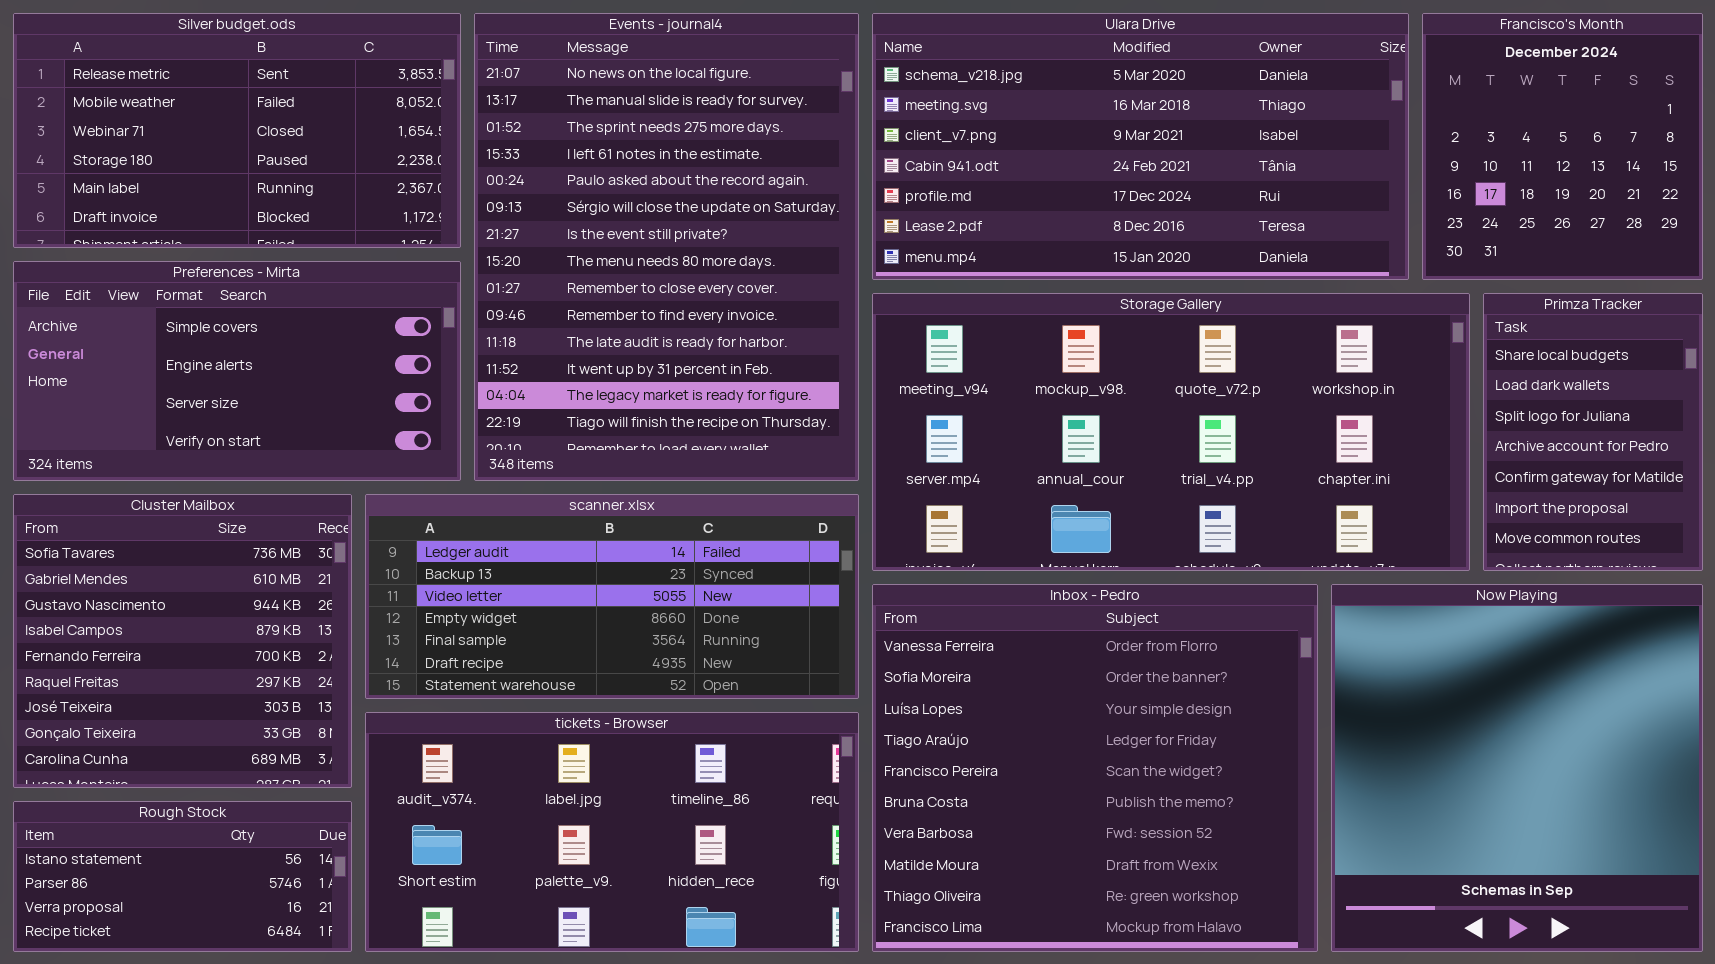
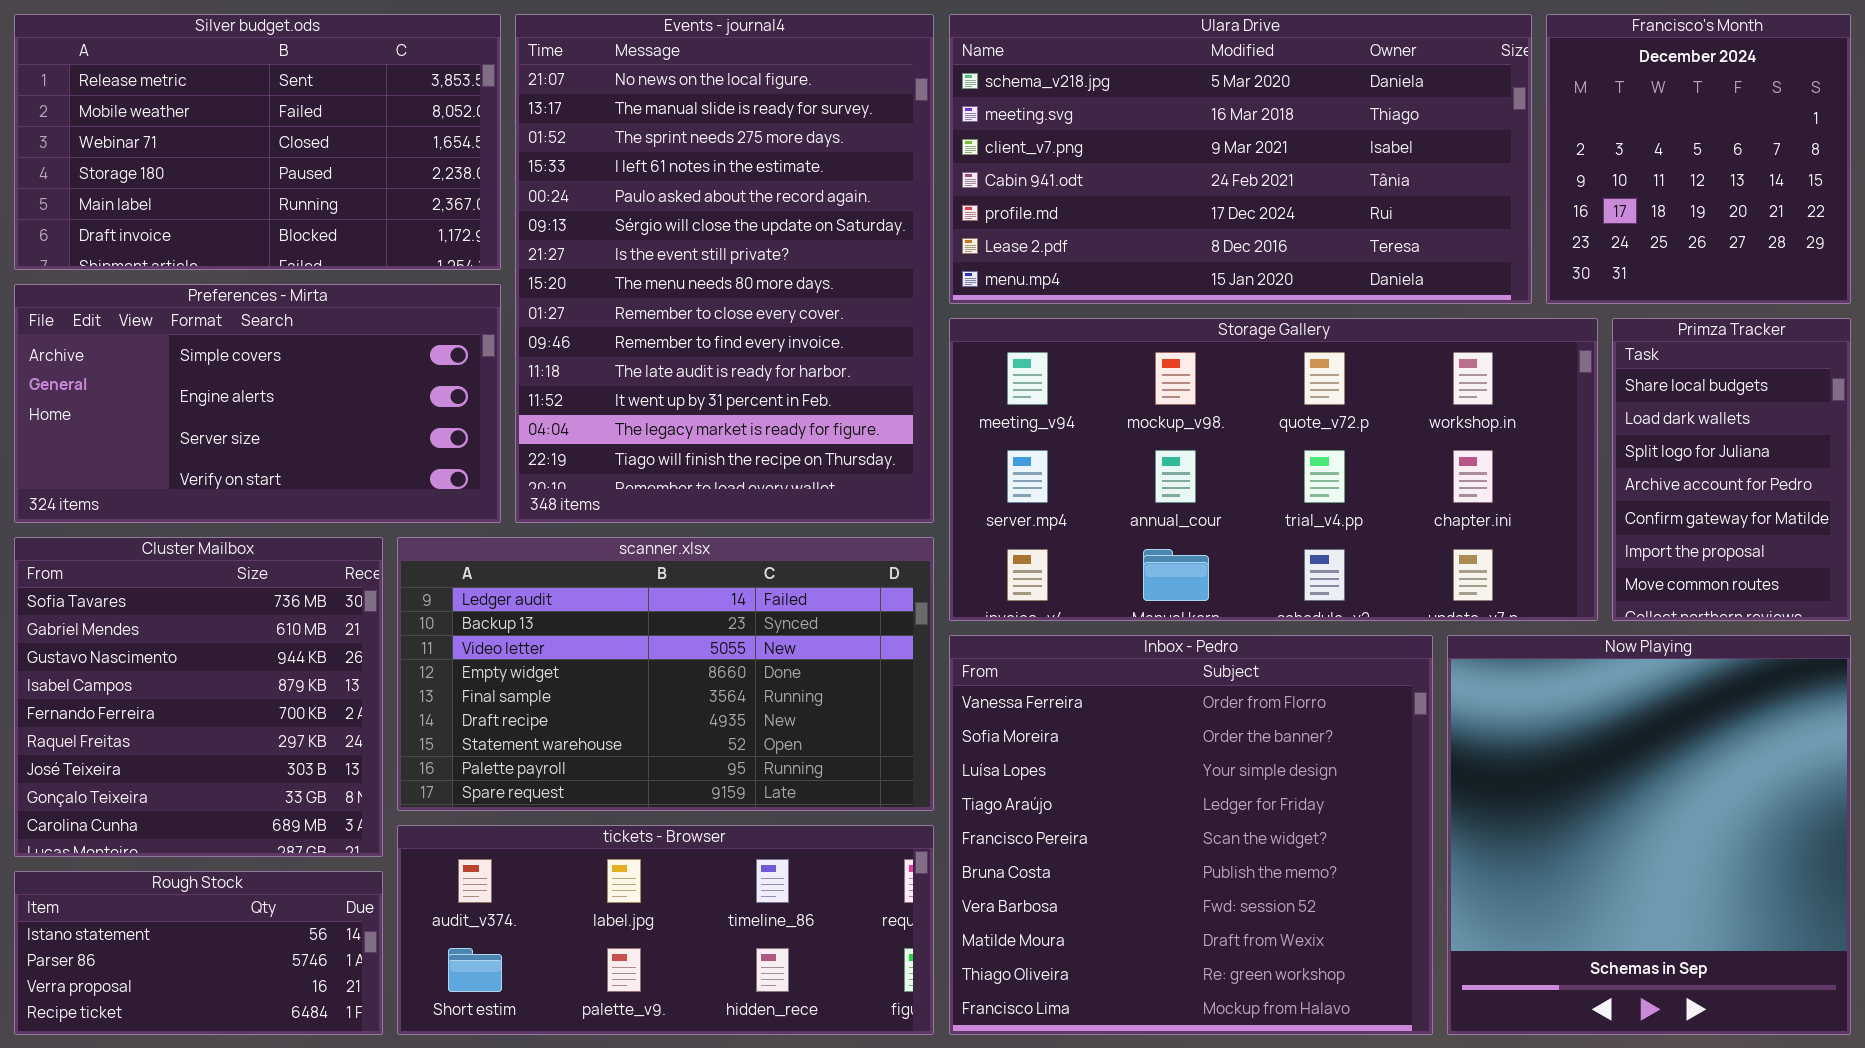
scanner.xlsx: [365,494,859,699] -> [397,537,934,811], resized
tickets - Browser: [365,712,859,952] -> [397,825,934,1035], resized

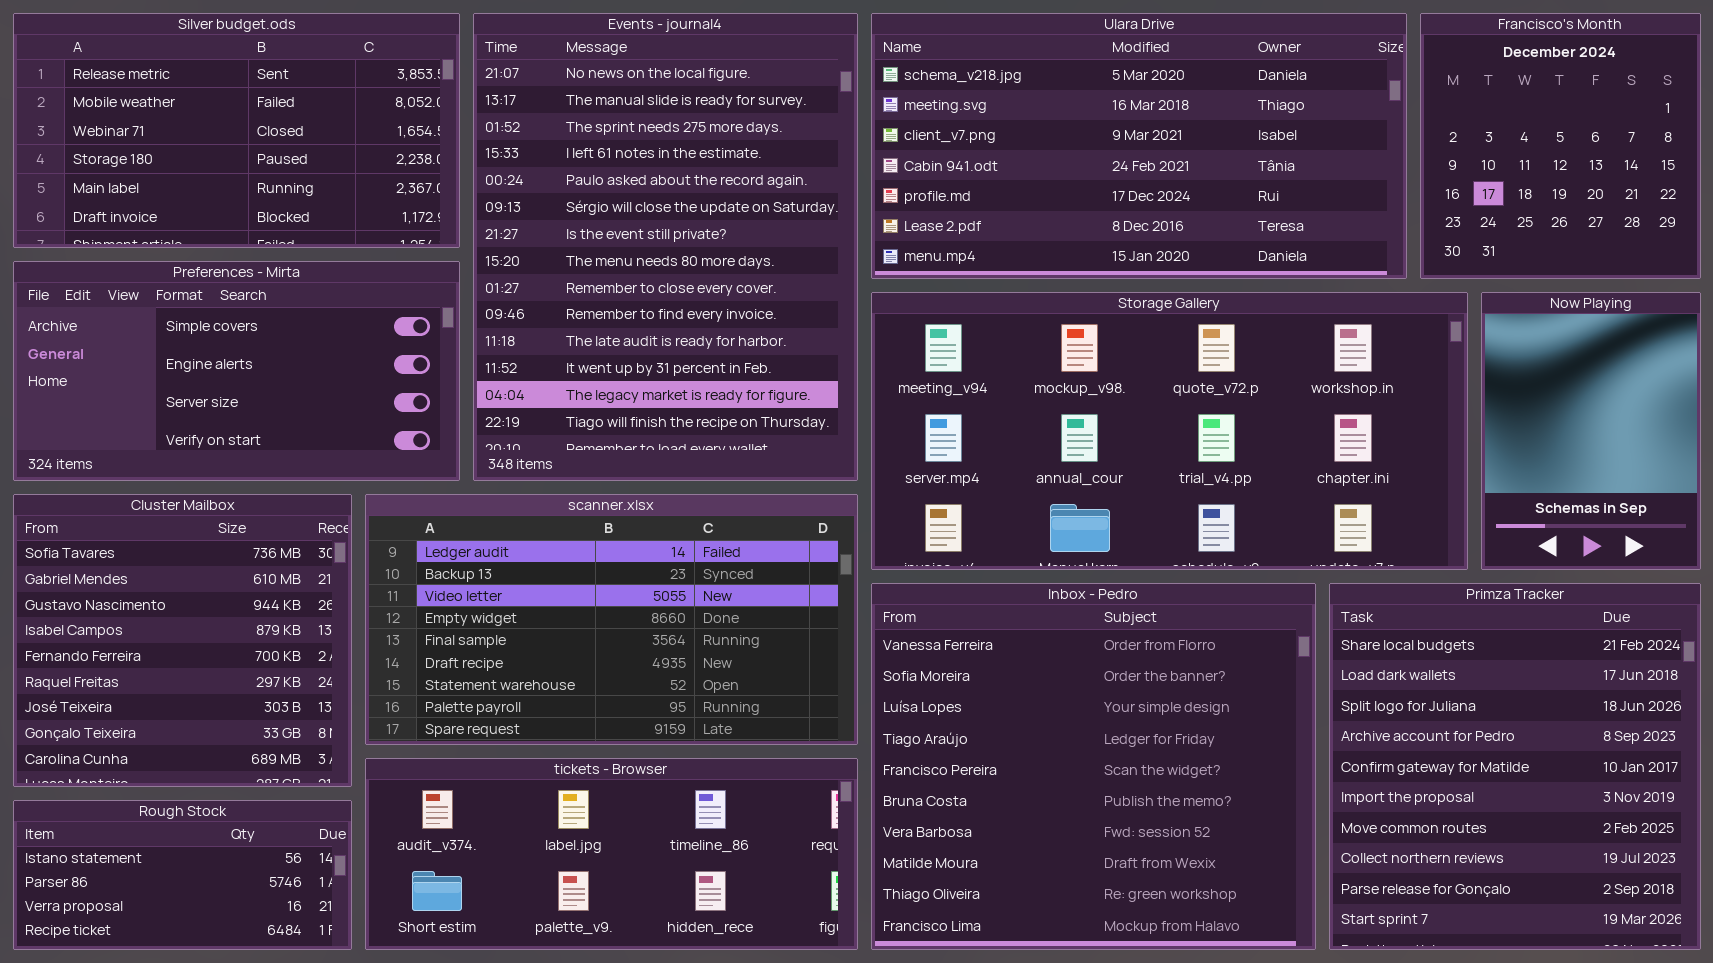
Primza Tracker: [1612,318,1851,621] -> [1329,583,1701,950], moved, resized
Now Playing: [1447,635,1851,1035] -> [1481,292,1701,570], moved, resized

